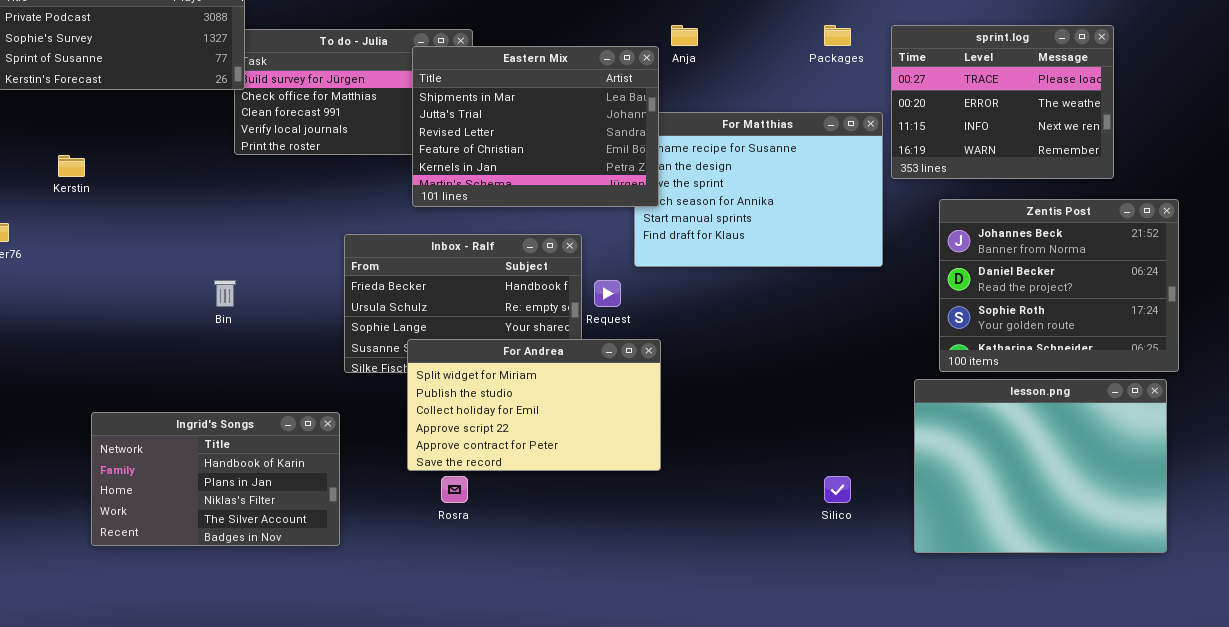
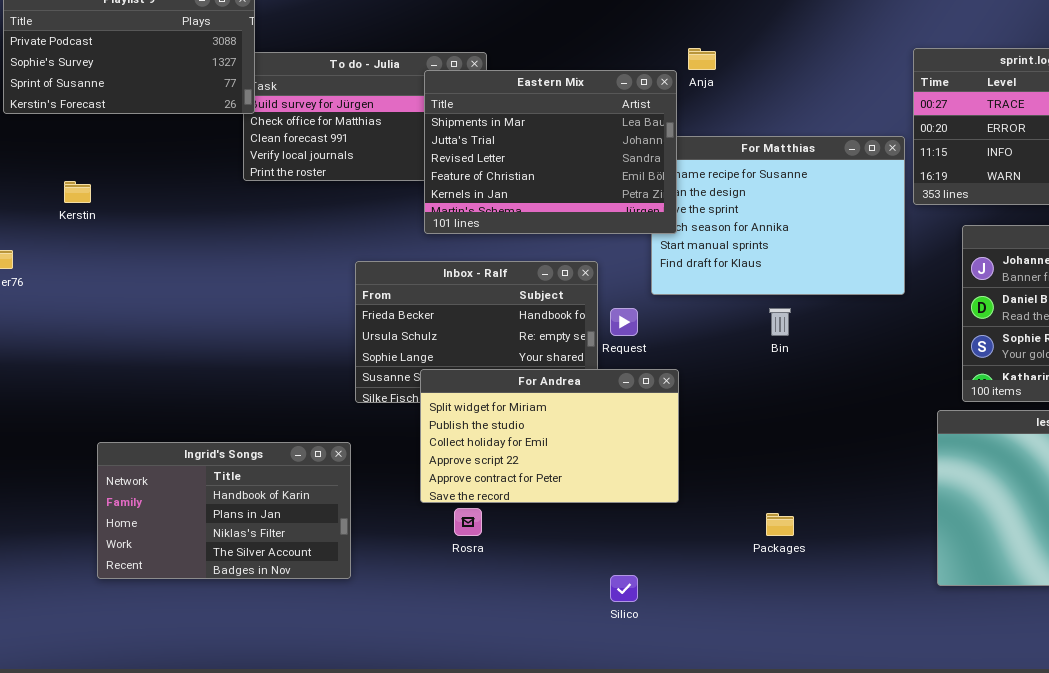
Packages: [824,25,851,46] -> [766,513,794,536], moved
Bin: [214,280,236,307] -> [769,308,791,336], moved
Silico: [824,476,851,503] -> [610,575,638,602], moved

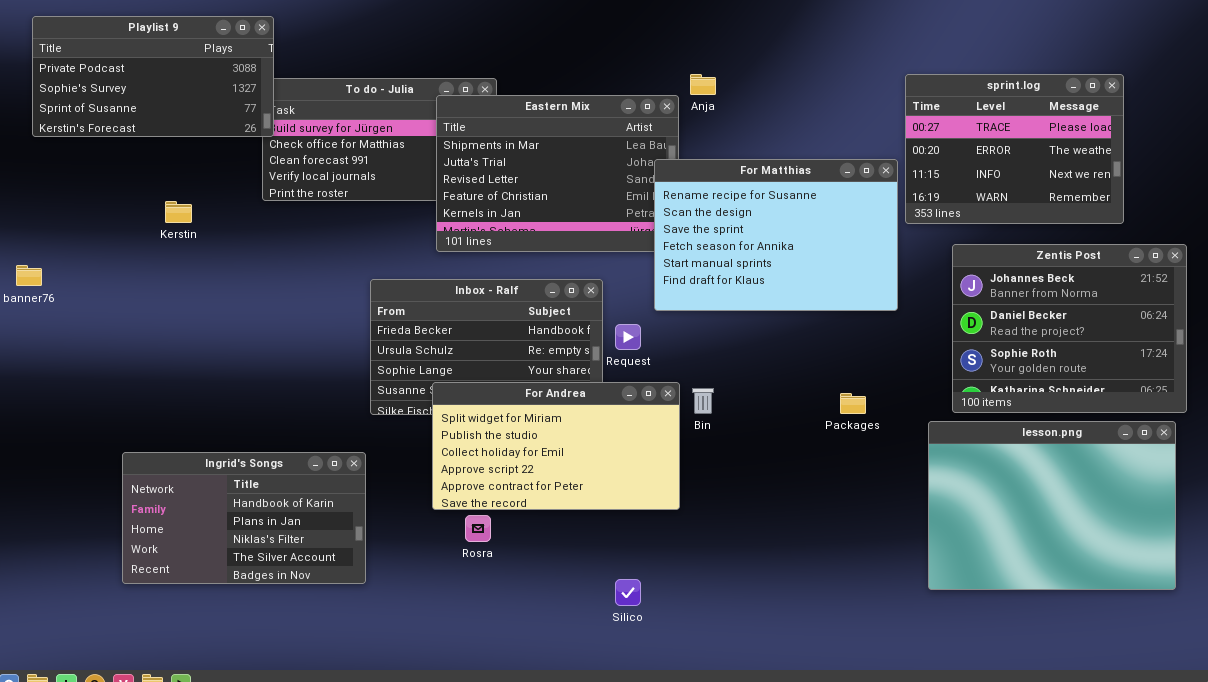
For Matthias: [651,136,905,295] -> [654,159,898,311], raised
Kerstin: [64,181,91,203] -> [165,201,192,223], moved
Bin: [769,308,791,336] -> [692,388,714,414], moved
Packages: [766,513,794,536] -> [840,393,866,414], moved

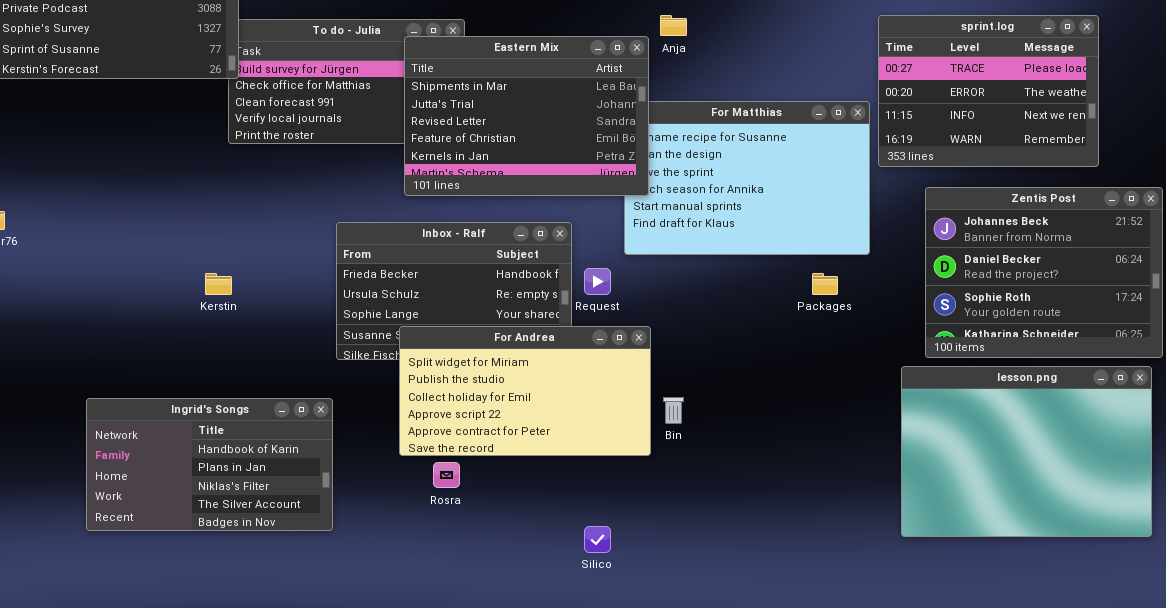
Eastern Mix: [436,95,679,252] -> [404,36,649,196], raised
Kerstin: [165,201,192,223] -> [205,273,232,295], moved
Bin: [692,388,714,414] -> [663,397,684,424], moved
Packages: [840,393,866,414] -> [812,273,838,295], moved

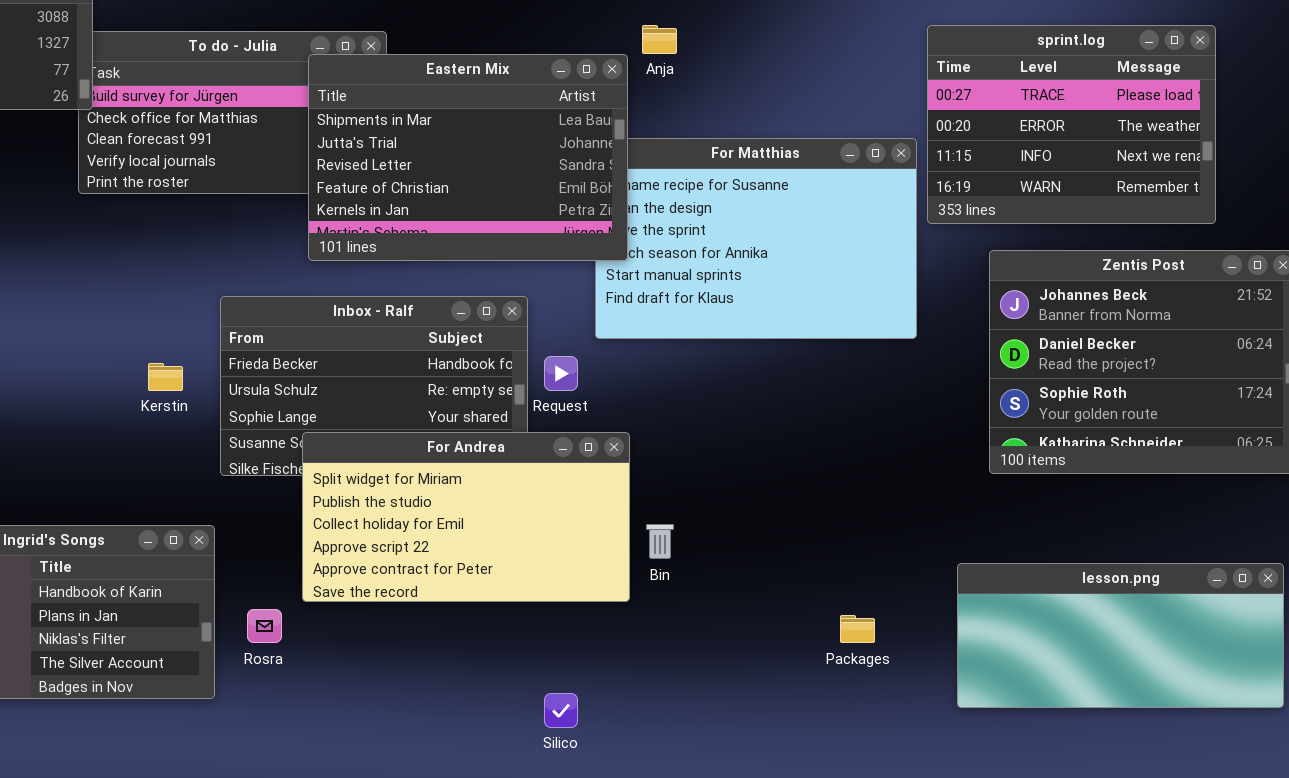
Kerstin: [205,273,232,295] -> [148,363,183,391], moved
Packages: [812,273,838,295] -> [840,615,875,643], moved
lesson.png: [901,366,1152,537] -> [957,563,1284,708], resized
Rosra: [433,462,460,488] -> [247,609,282,643], moved

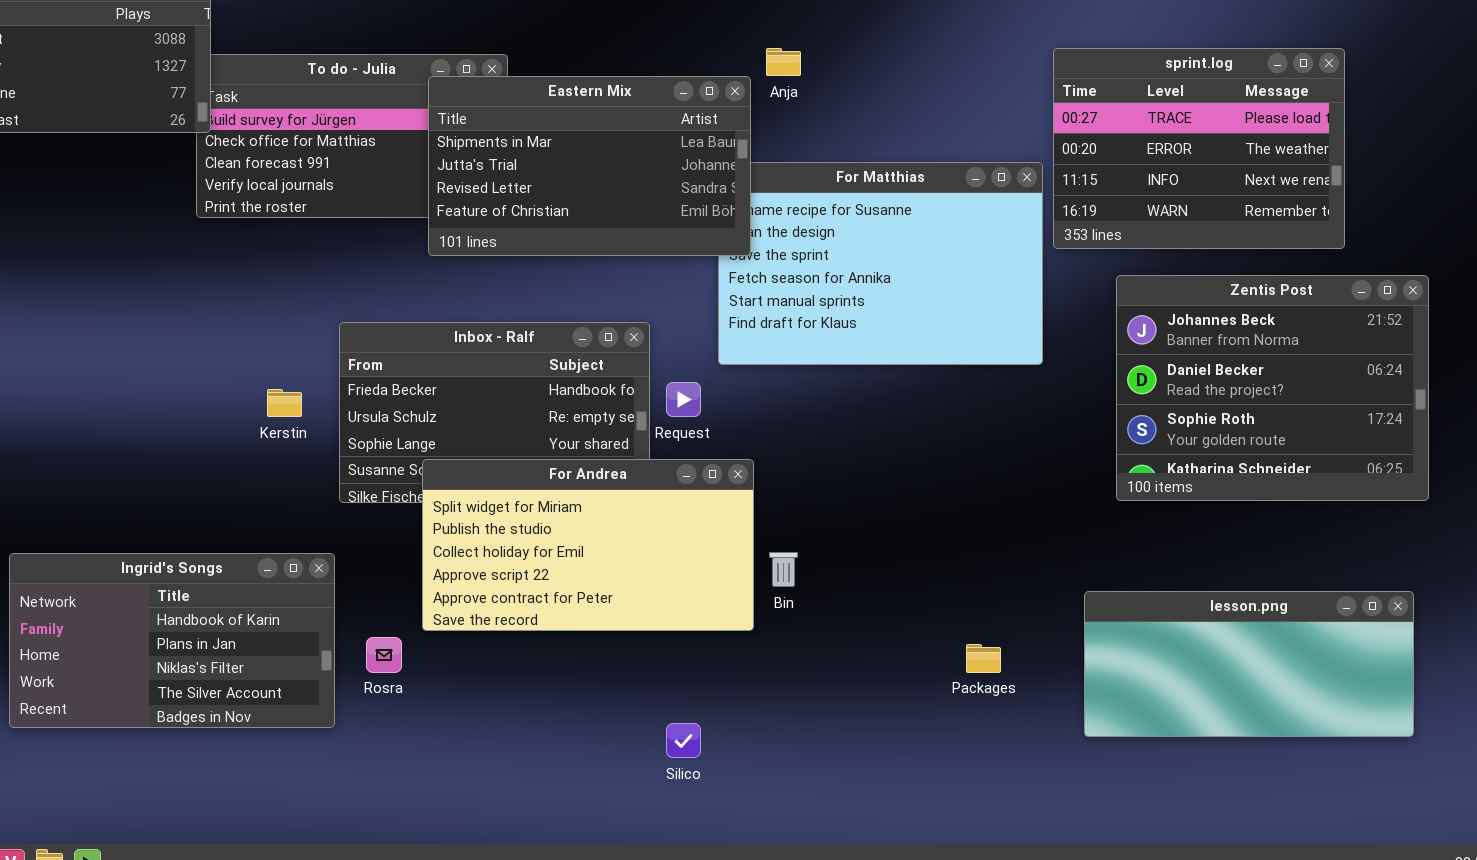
Eastern Mix: [308,54,628,261] -> [428,76,751,256], resized

